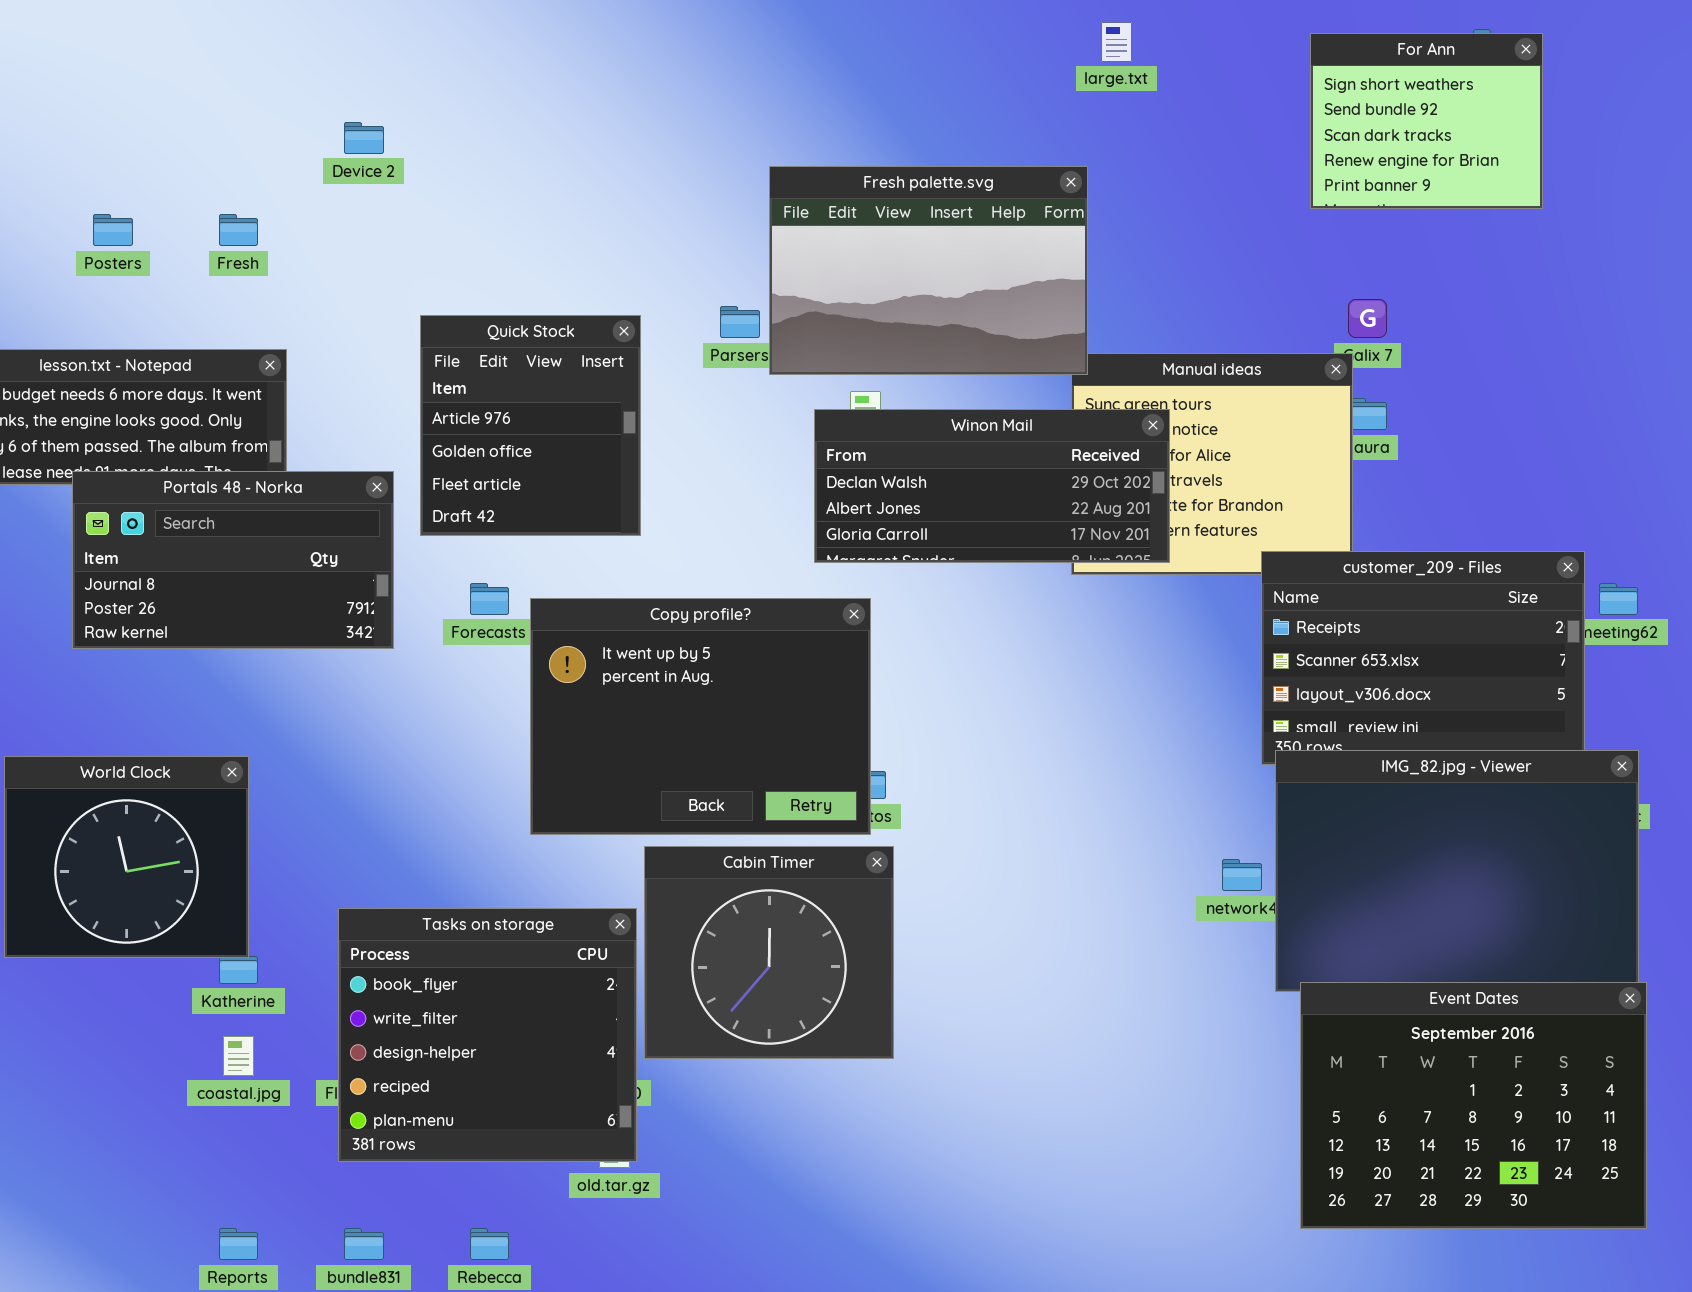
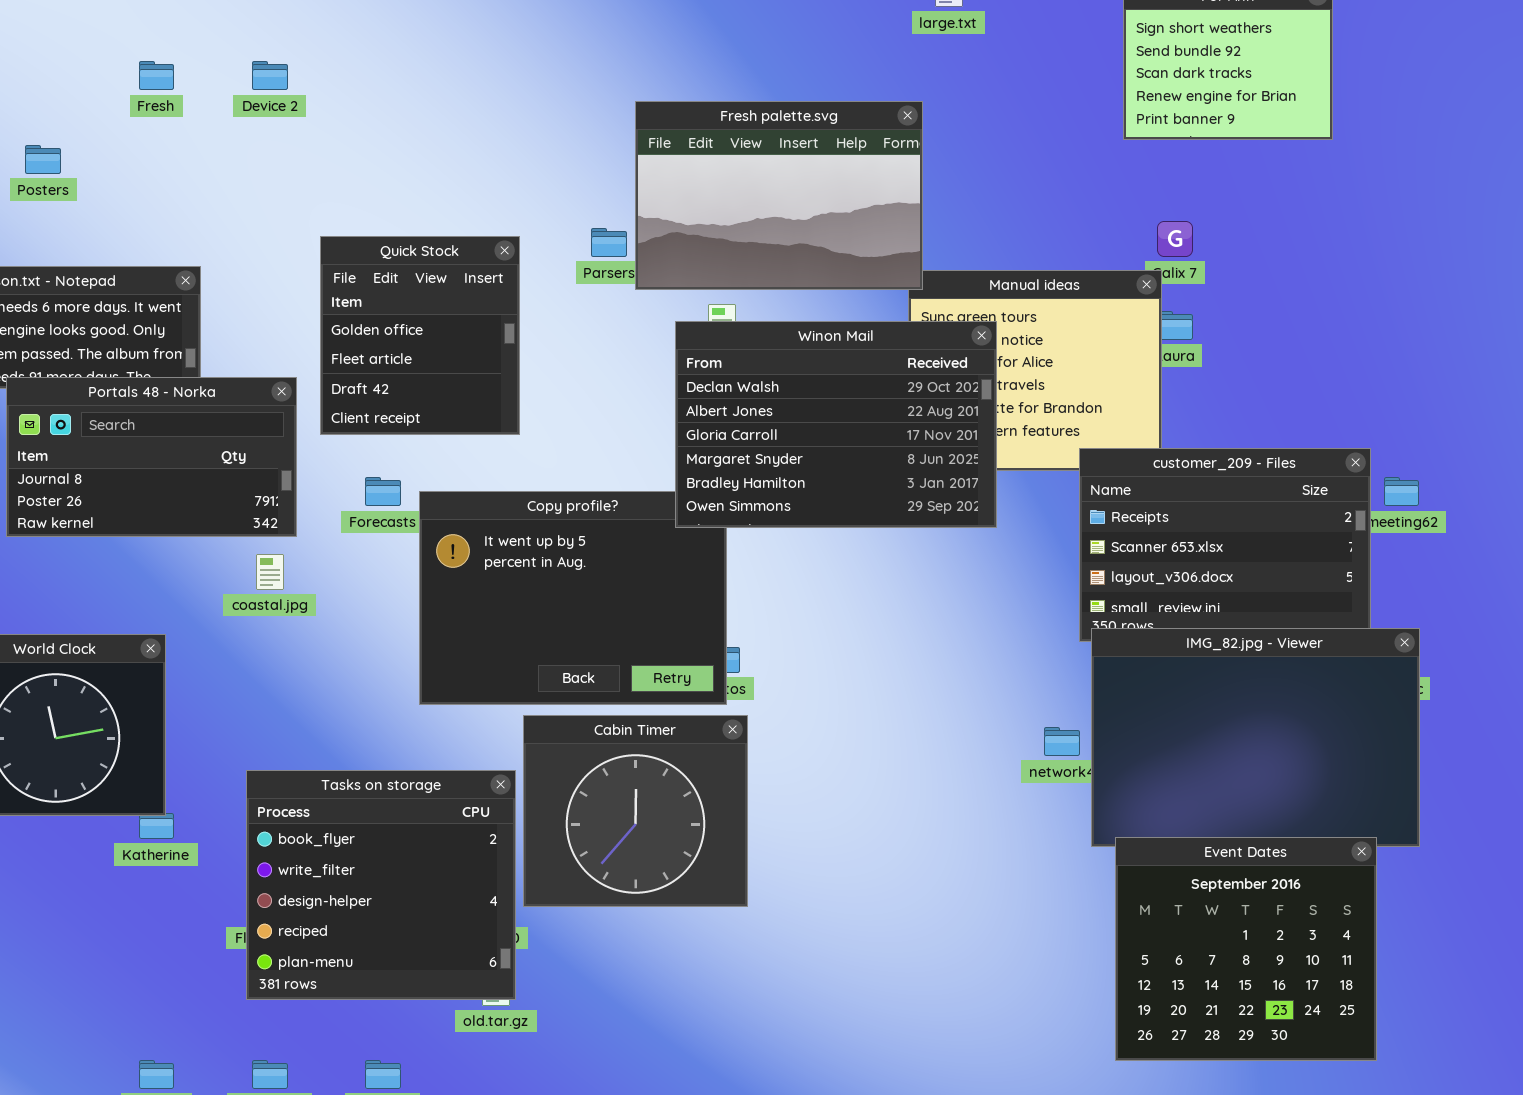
Fresh: [219,214,258,246] -> [139,61,174,90], moved
Quick Stock: [420,315,641,536] -> [320,236,520,435], scrolled down 1 row
Winon Mail: [814,409,1170,563] -> [675,321,997,528], resized
Event Dates: [1300,982,1647,1229] -> [1115,837,1377,1061], resized
coastal.jpg: [223,1036,254,1076] -> [256,554,284,590], moved

